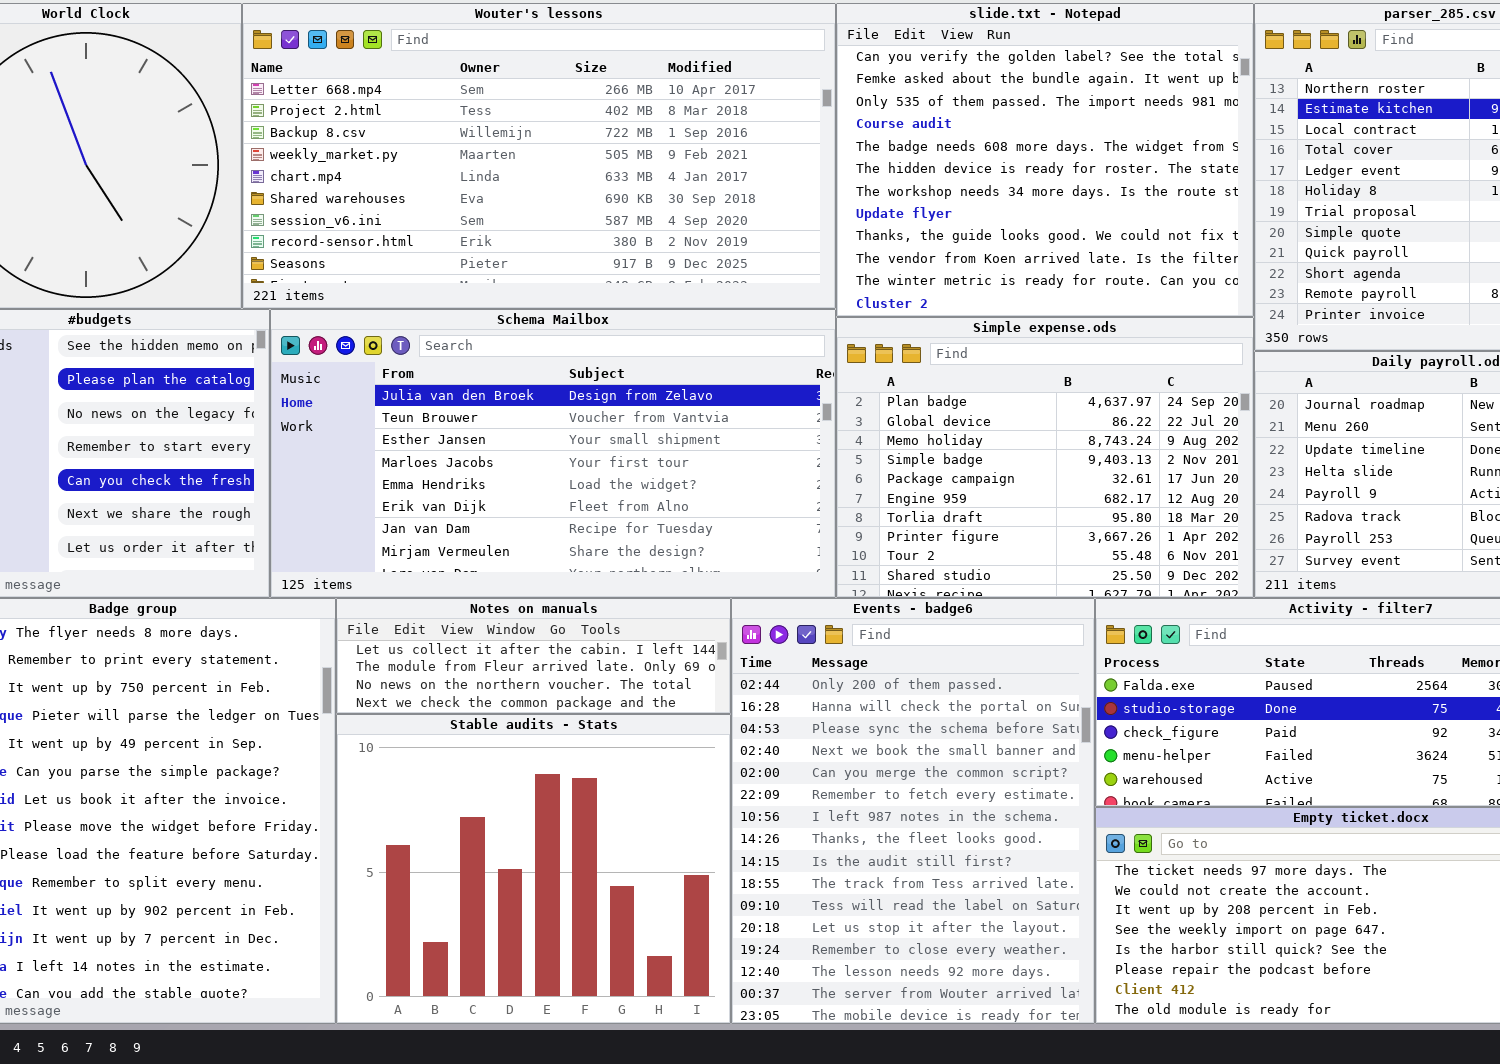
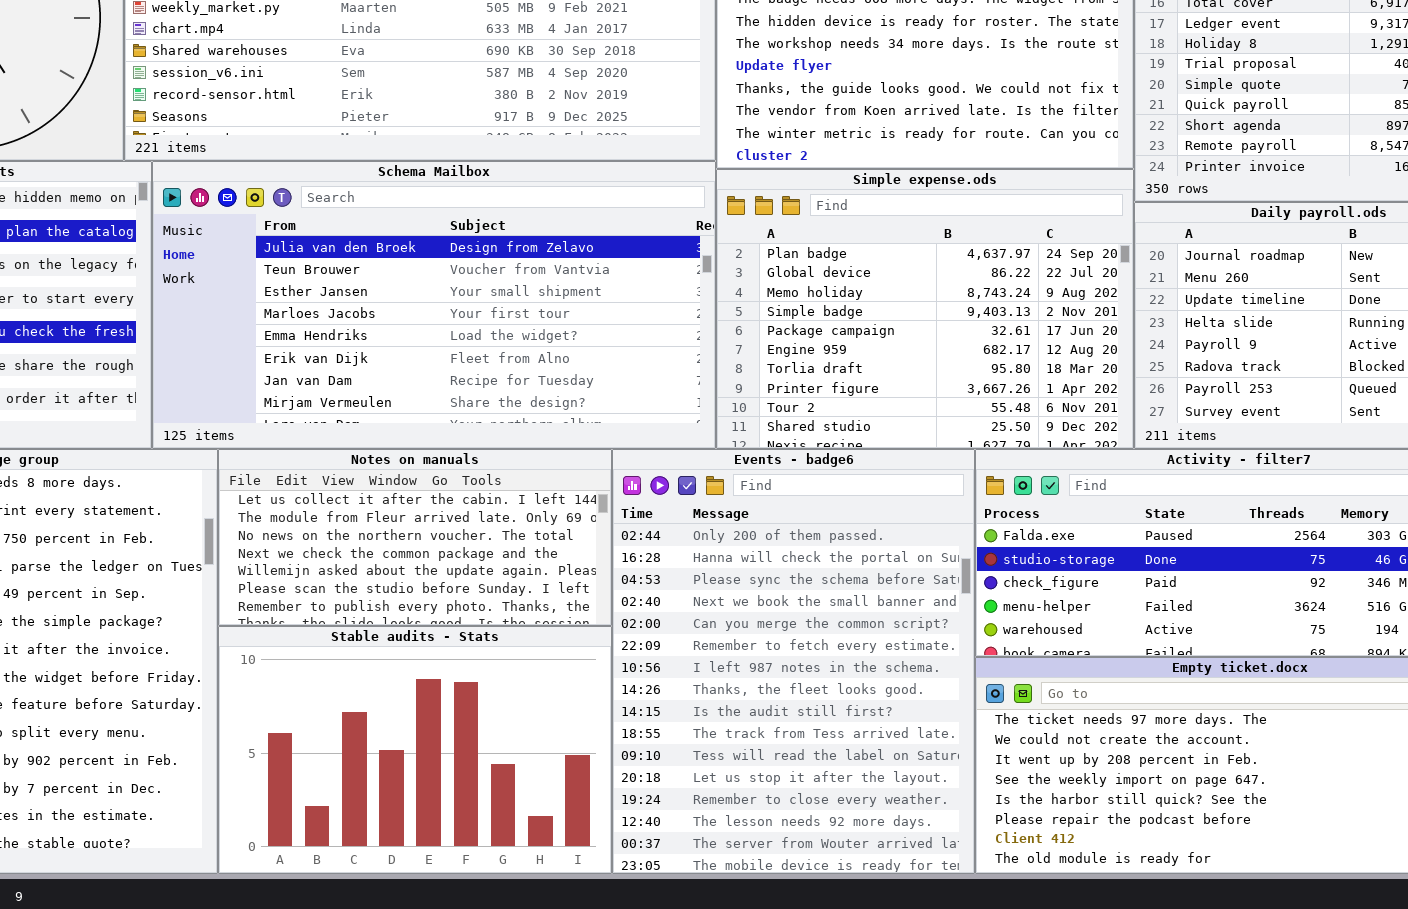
Notes on manuals: [336,598,731,714] -> [218,449,612,626], resized
Stable audits - Stats: [336,714,731,1024] -> [218,626,612,874], resized

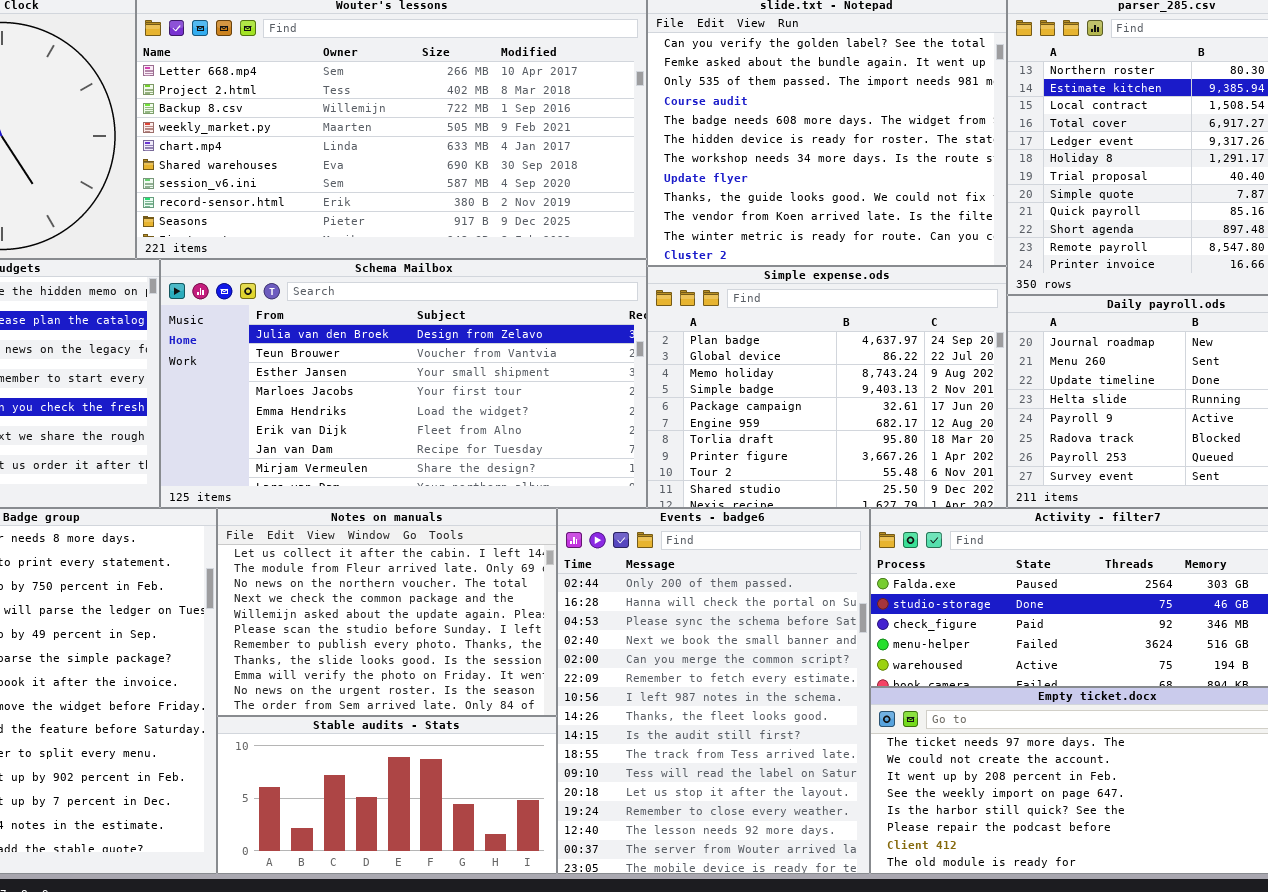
Notes on manuals: [218,449,612,626] -> [217,508,557,716], resized
Stable audits - Stats: [218,626,612,874] -> [217,716,557,874], resized

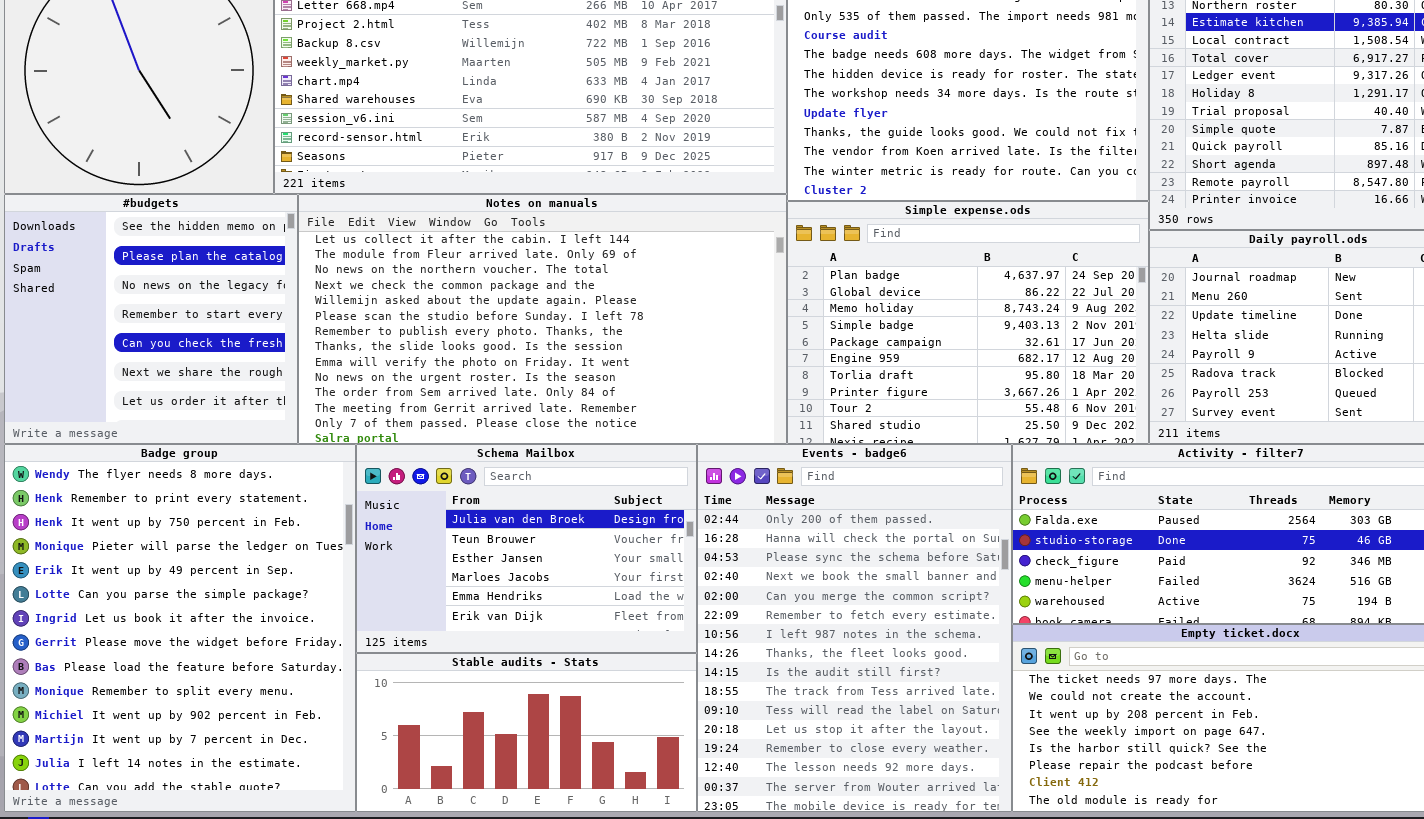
Schema Mailbox: [160,259,647,508] -> [356,444,697,653], moved, resized
Notes on manuals: [217,508,557,716] -> [298,194,787,444], moved, resized

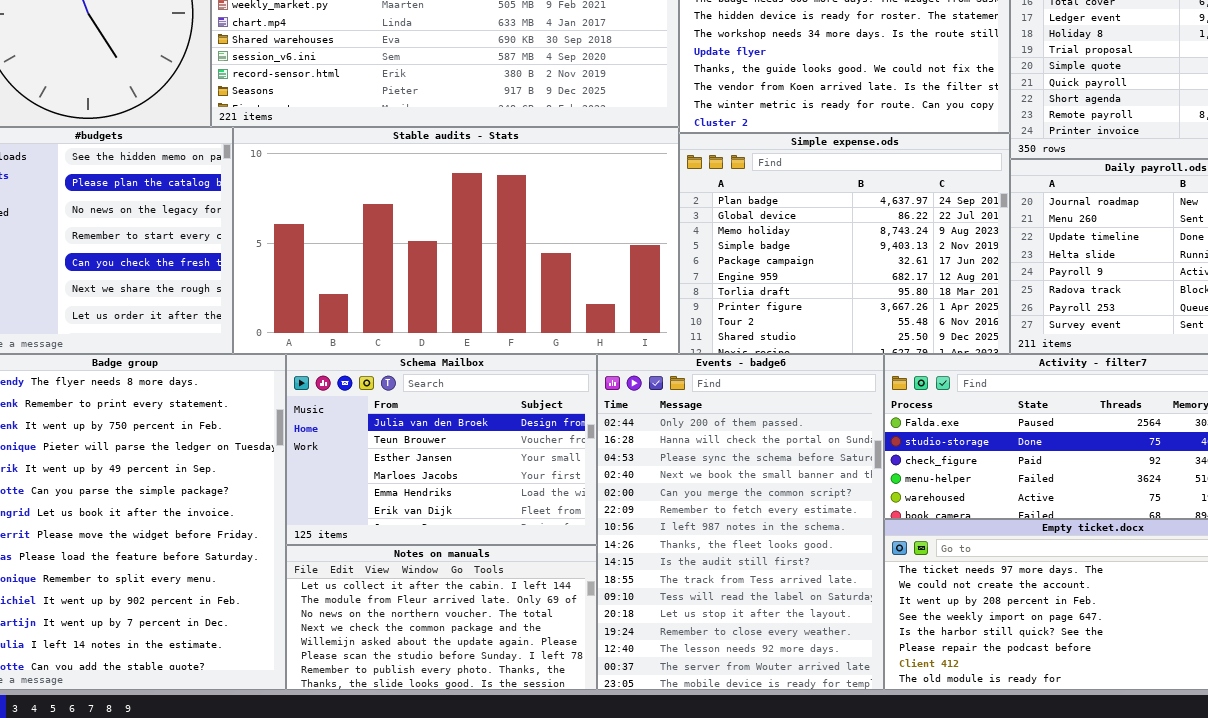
Notes on manuals: [298,194,787,444] -> [286,545,597,690], moved, resized
Stable audits - Stats: [356,653,697,812] -> [233,127,679,354], moved, resized

